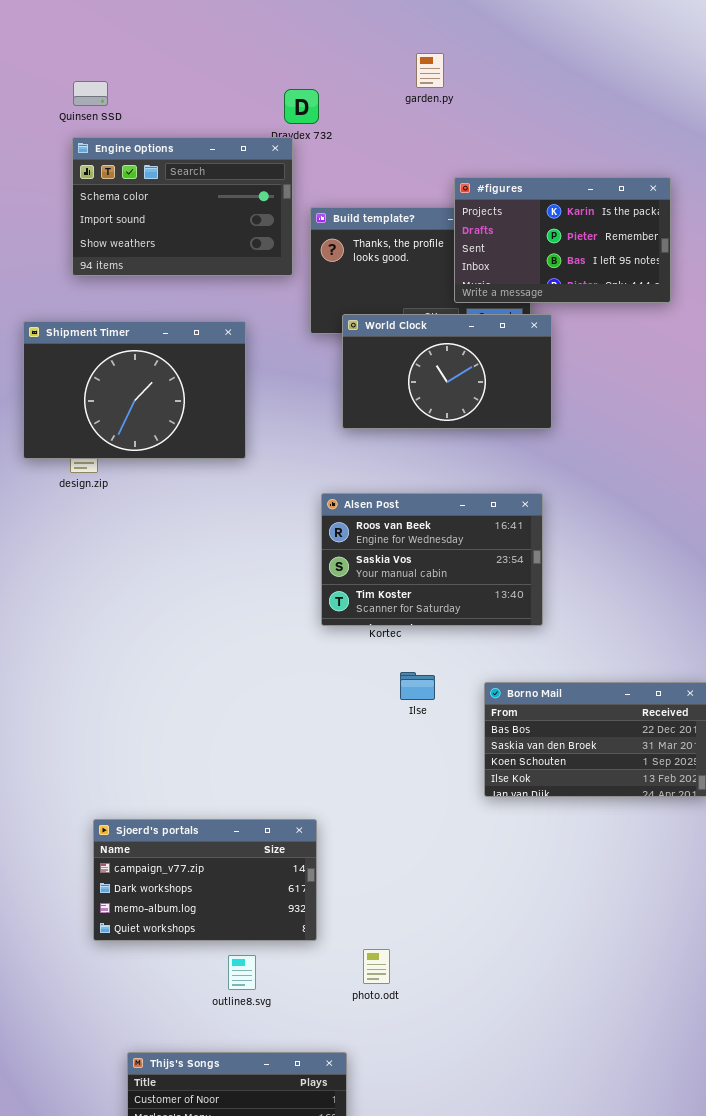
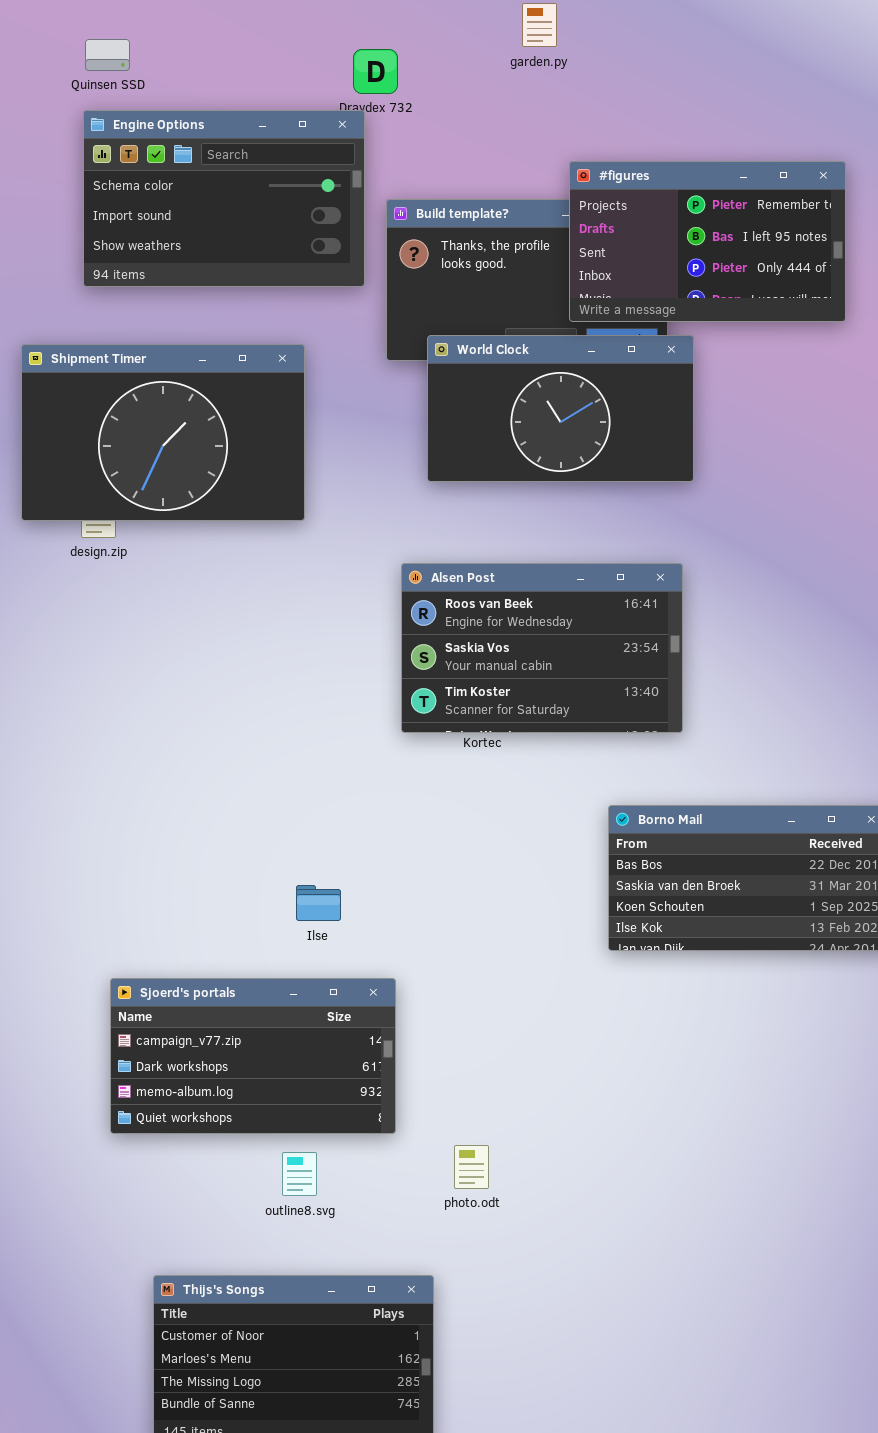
#figures: [454,177,671,303] -> [569,161,846,322], scrolled down 1 row
Ilse: [400,672,435,700] -> [296,885,341,921], moved

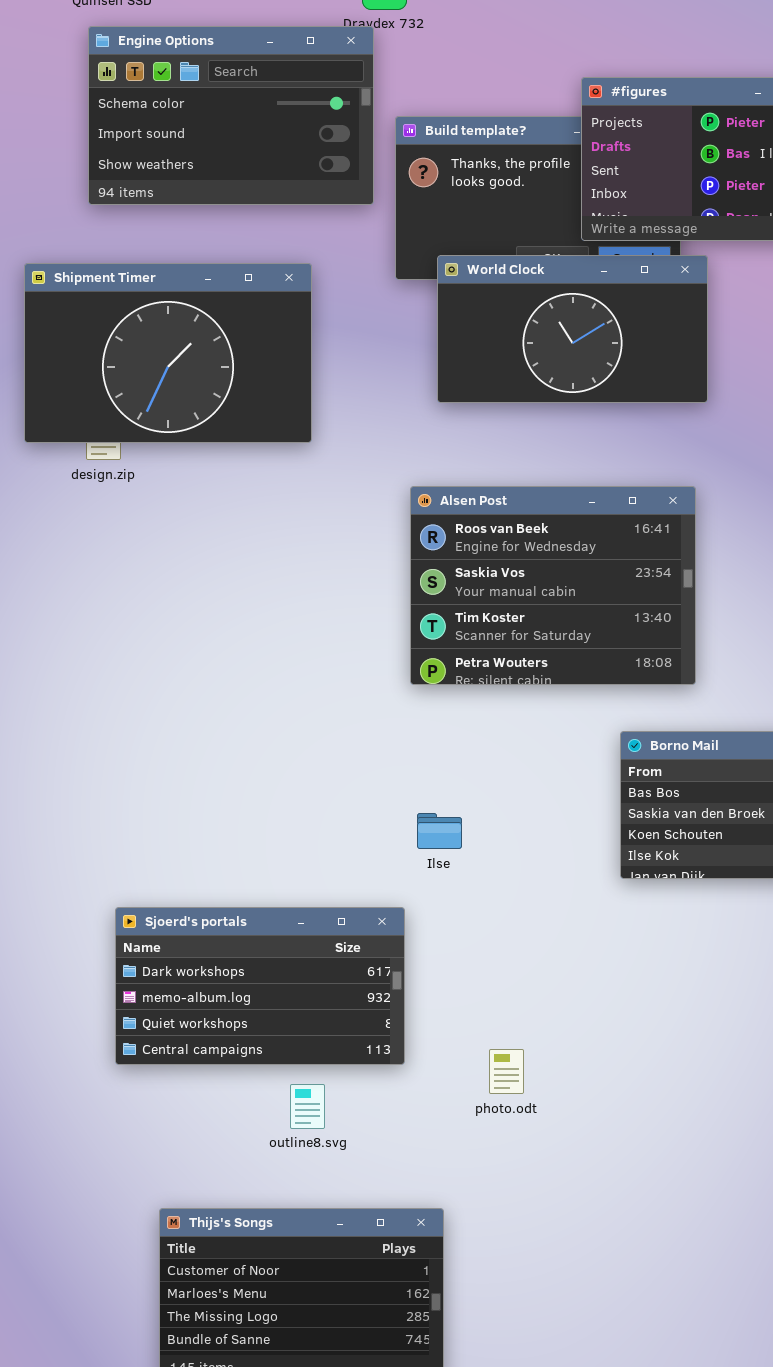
Alsen Post: [401,563,683,733] -> [410,486,696,685], resized
Ilse: [296,885,341,921] -> [417,813,462,849], moved
Sjoerd's portals: [110,978,396,1134] -> [115,907,405,1065], scrolled down 1 row
photo.odt: [454,1145,489,1189] -> [489,1049,524,1094], moved

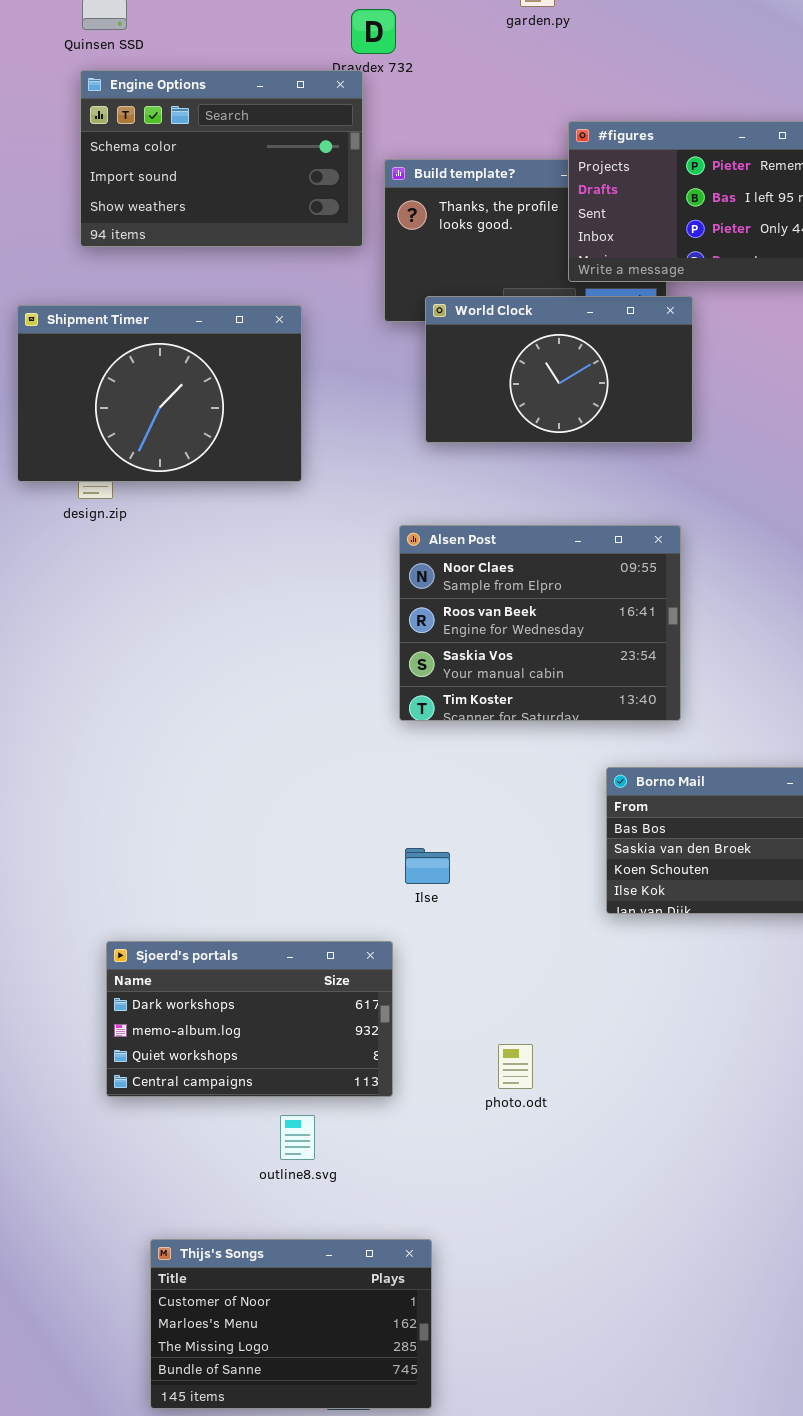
Alsen Post: [410,486,696,685] -> [399,525,681,721], scrolled up 1 row
photo.odt: [489,1049,524,1094] -> [498,1044,533,1089], moved

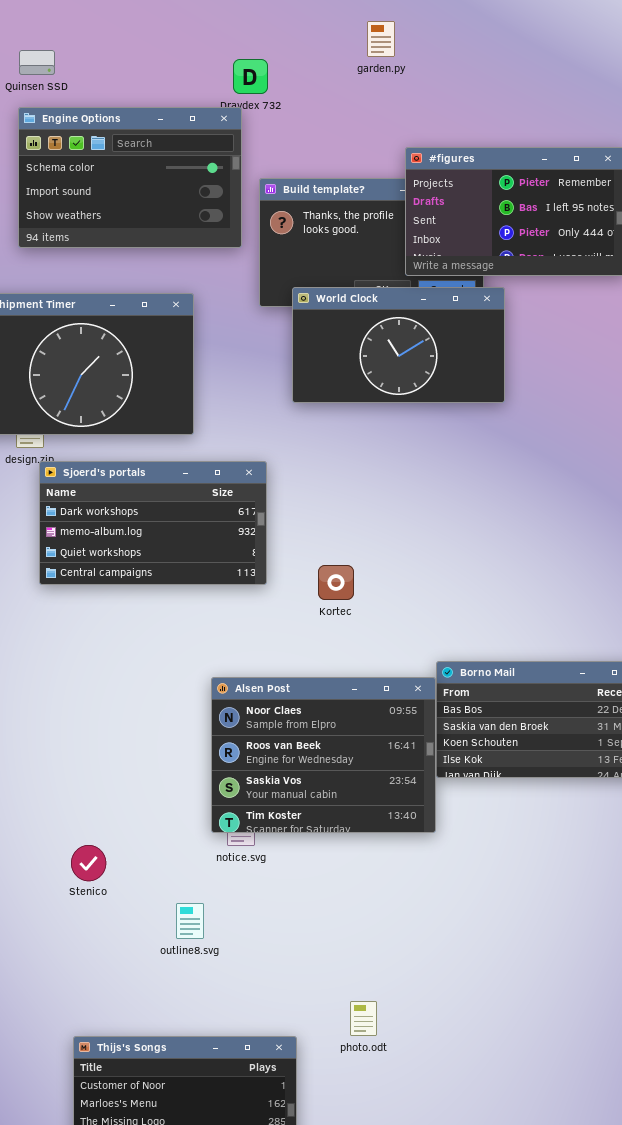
Alsen Post: [399,525,681,721] -> [211,677,436,833], moved
Sjoerd's portals: [106,941,393,1097] -> [39,461,267,585], moved
photo.odt: [498,1044,533,1089] -> [350,1001,377,1036], moved
outline8.svg: [280,1115,315,1160] -> [176,903,204,939], moved

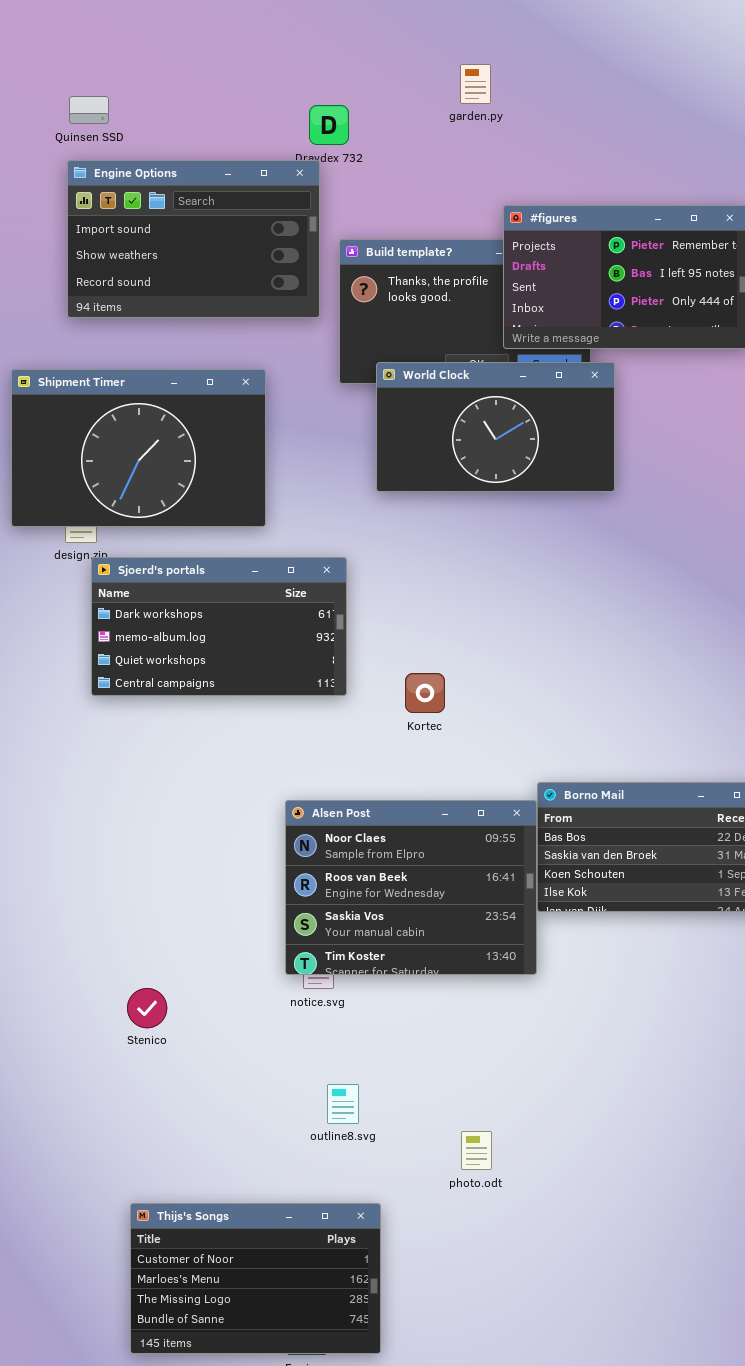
Engine Options: [18,107,242,248] -> [67,160,320,318], scrolled down 1 row
outline8.svg: [176,903,204,939] -> [327,1084,359,1124], moved
photo.odt: [350,1001,377,1036] -> [461,1131,492,1170], moved

